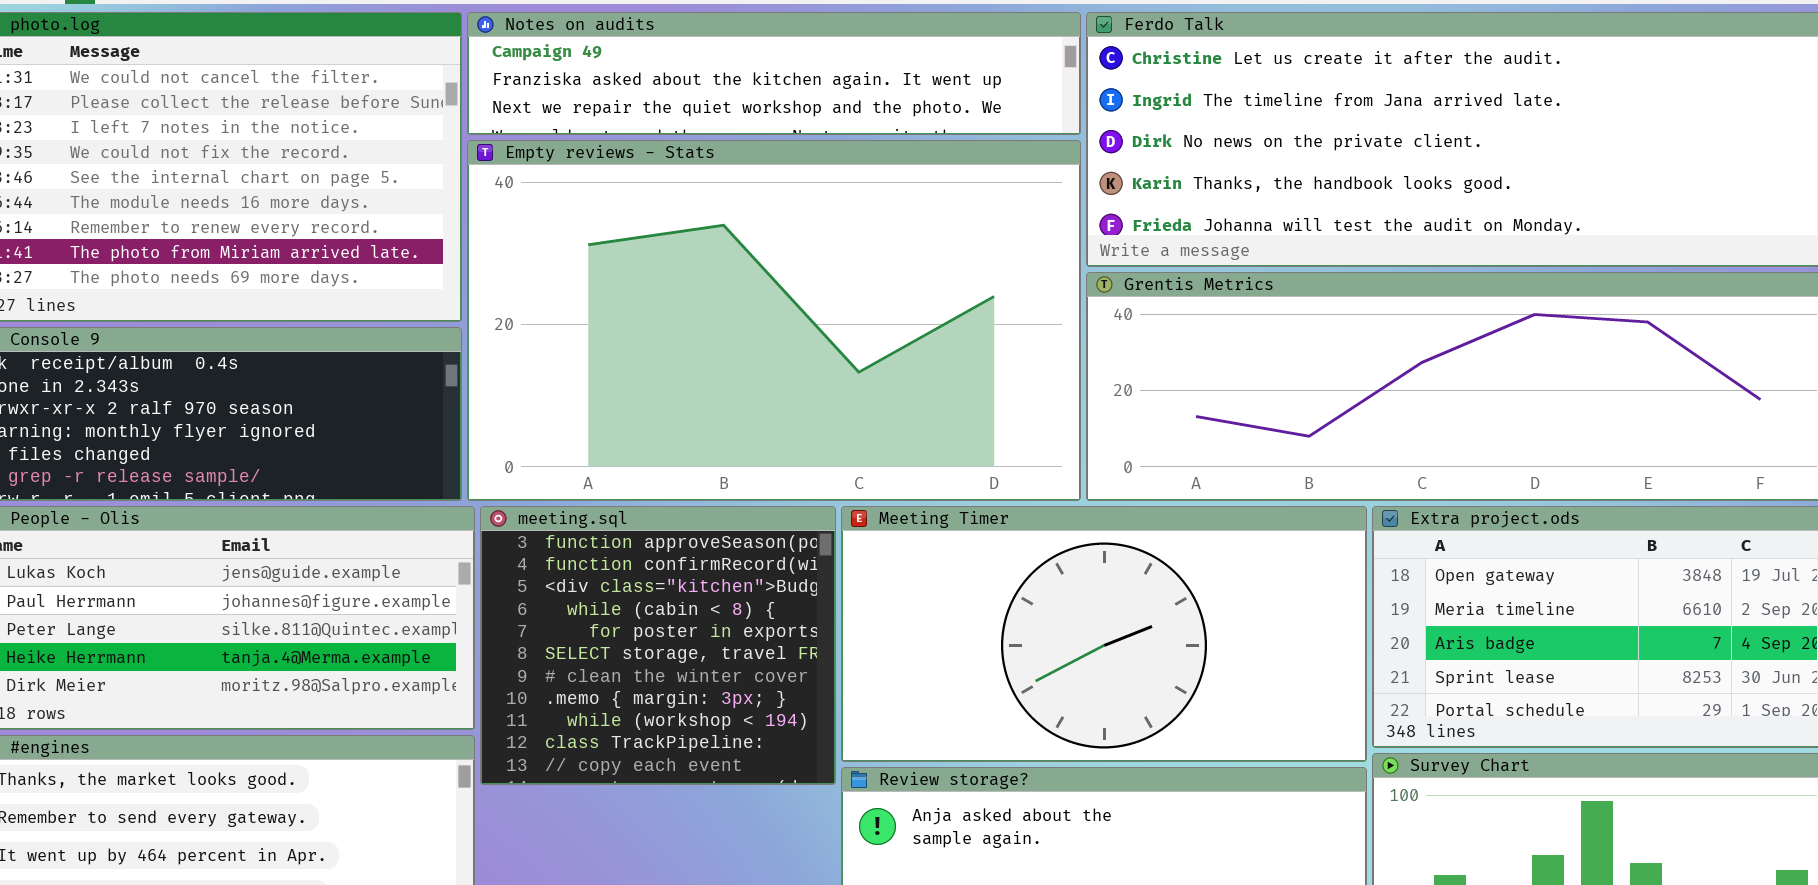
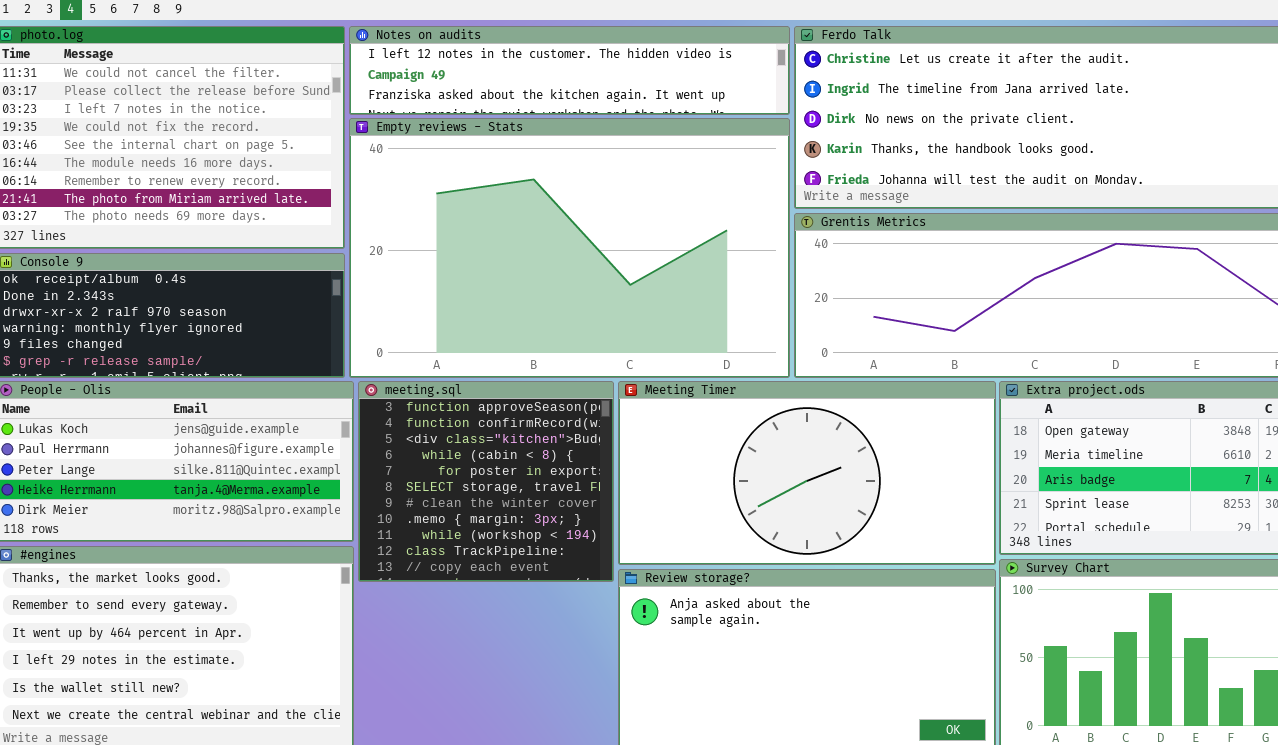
Notes on audits: [467,12,1081,135] -> [349,26,790,115], scrolled up 1 row

